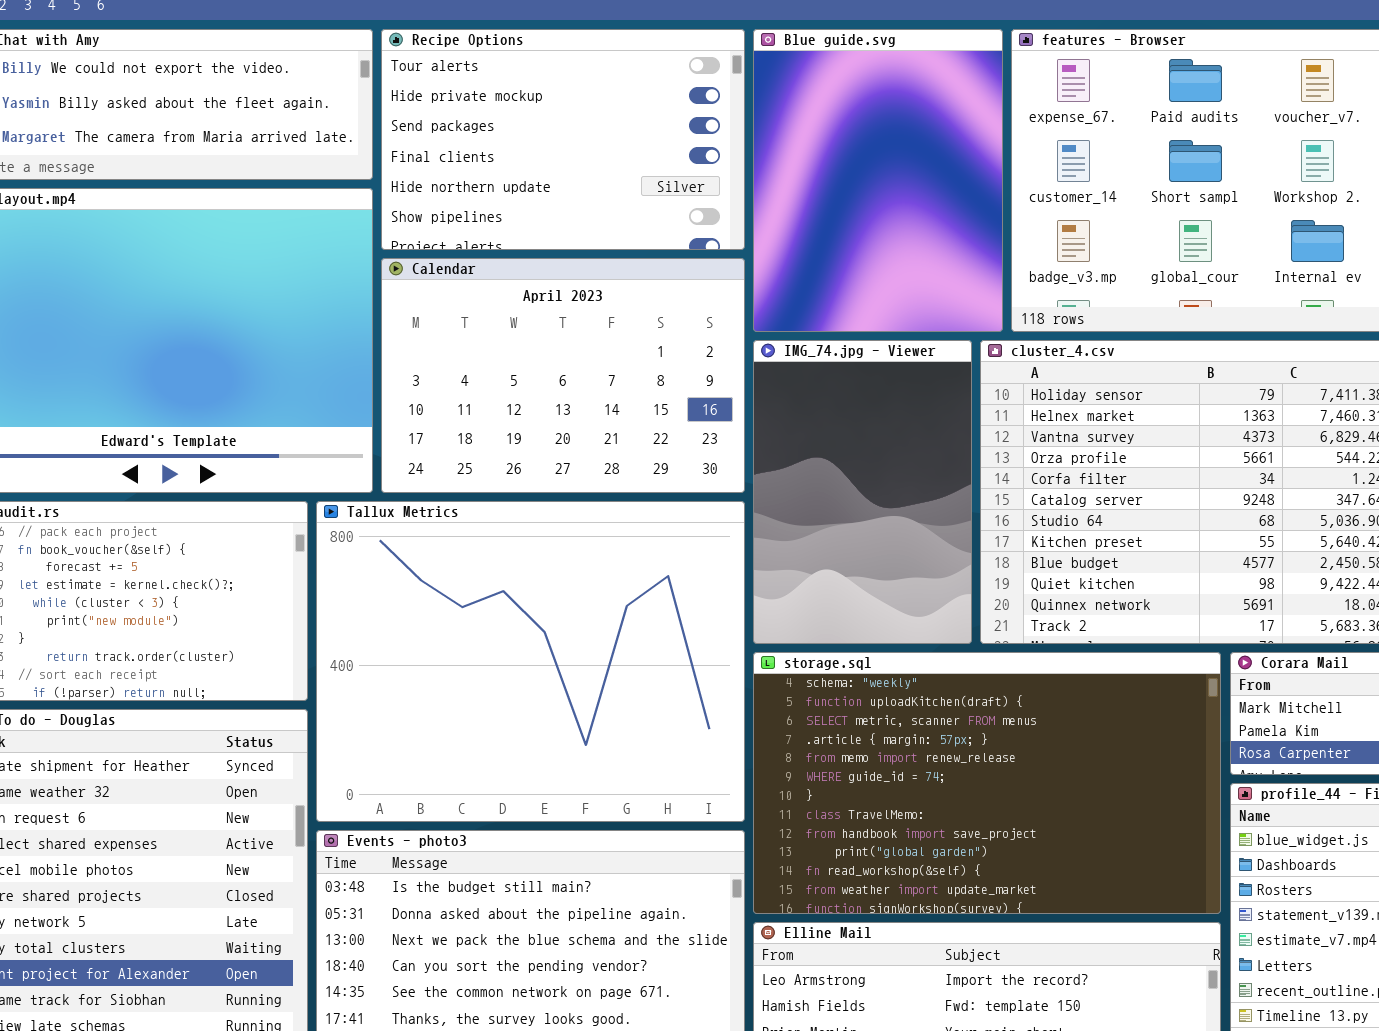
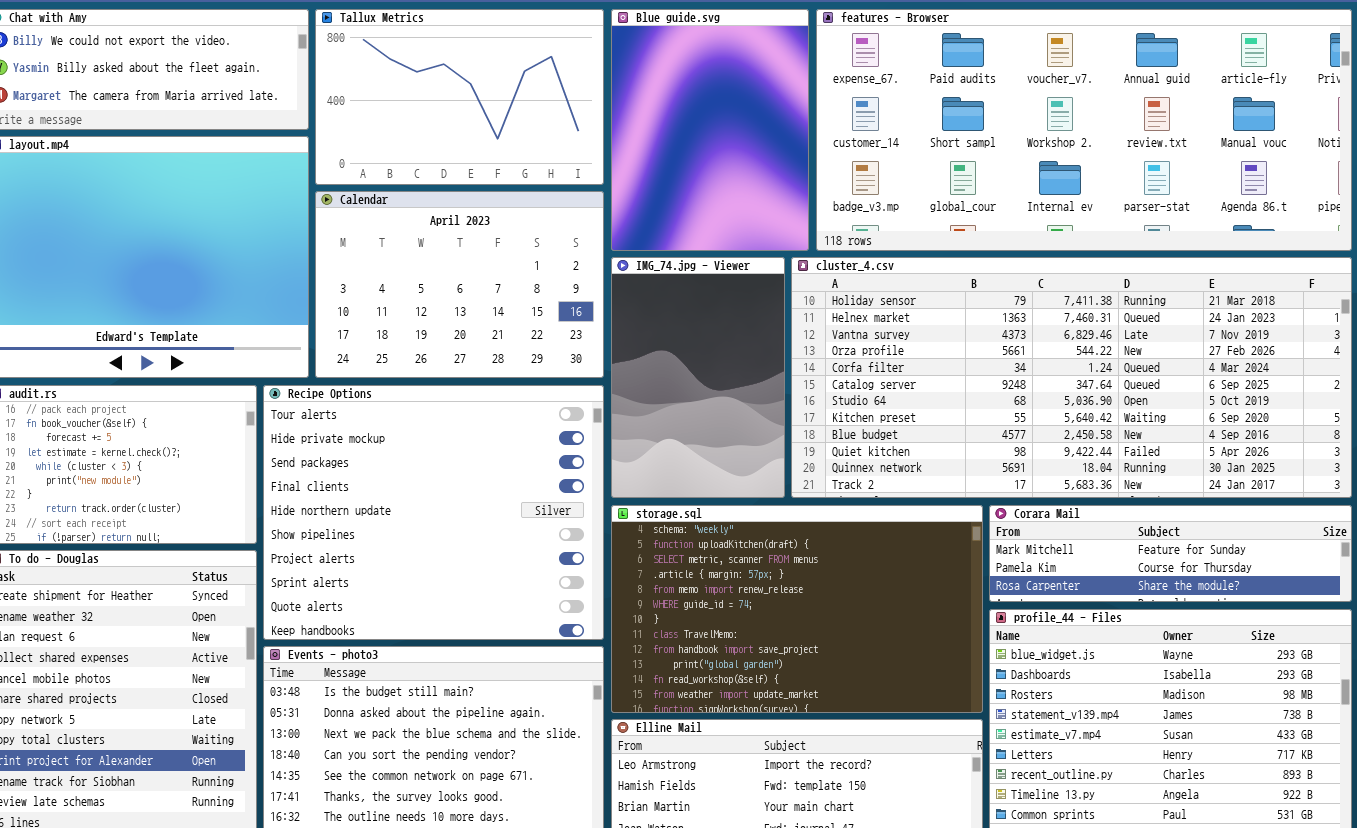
Recipe Options: [381,29,745,250] -> [263,385,604,640], moved, resized
Tallux Metrics: [316,501,745,822] -> [315,9,604,185], moved, resized

